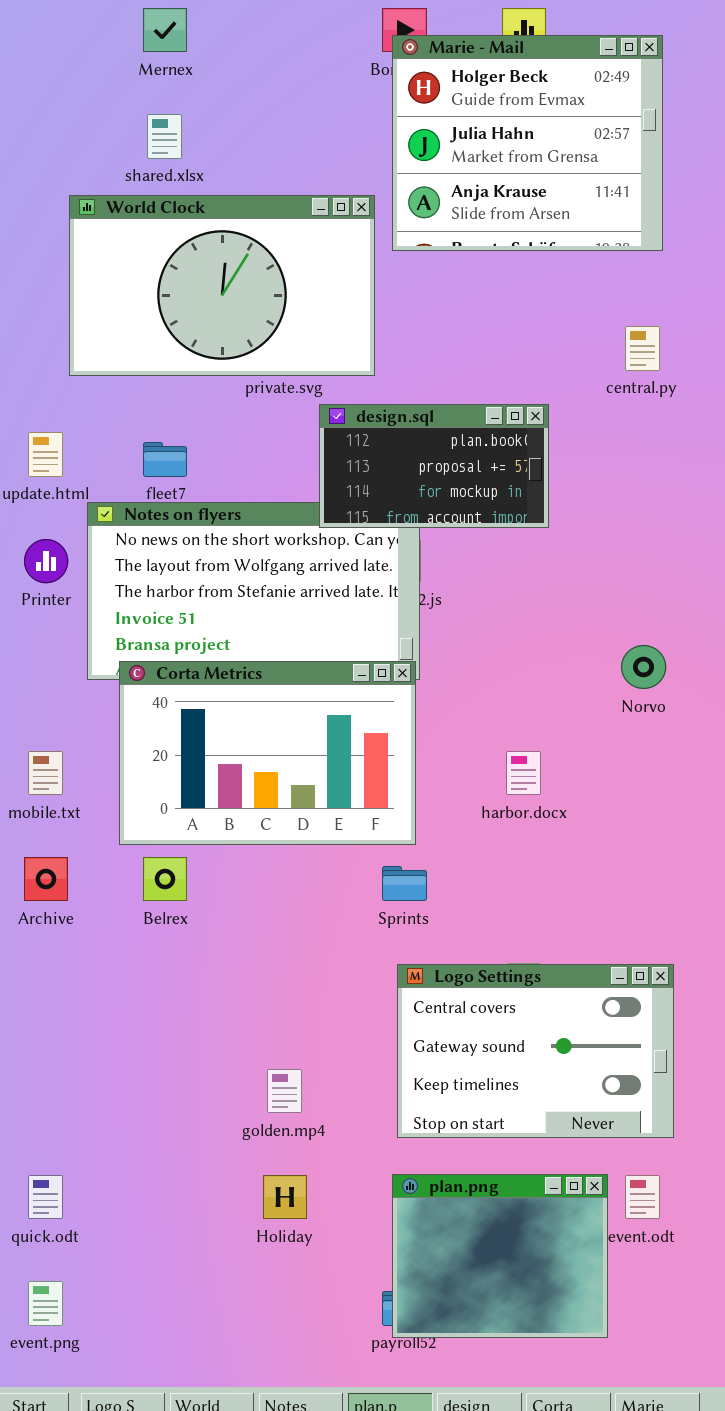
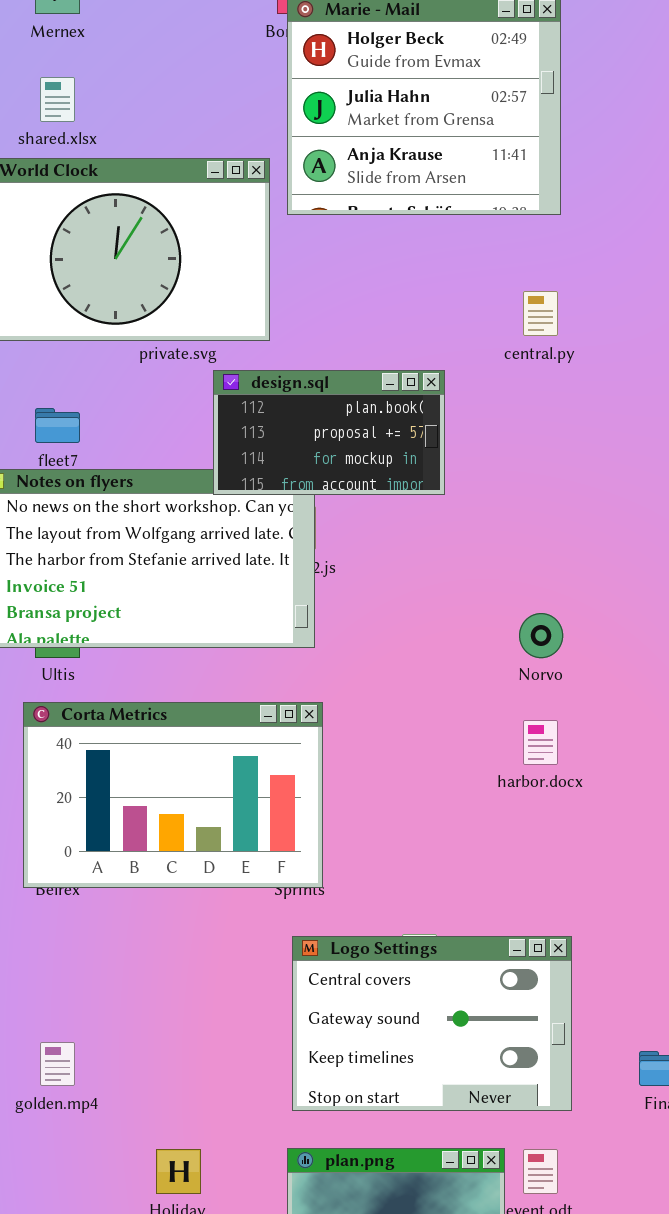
Corta Metrics: [119,661,416,845] -> [23,702,323,888], moved
harbor.docx: [506,751,541,795] -> [523,720,558,765], moved
golden.mp4: [267,1069,302,1113] -> [40,1042,75,1086], moved

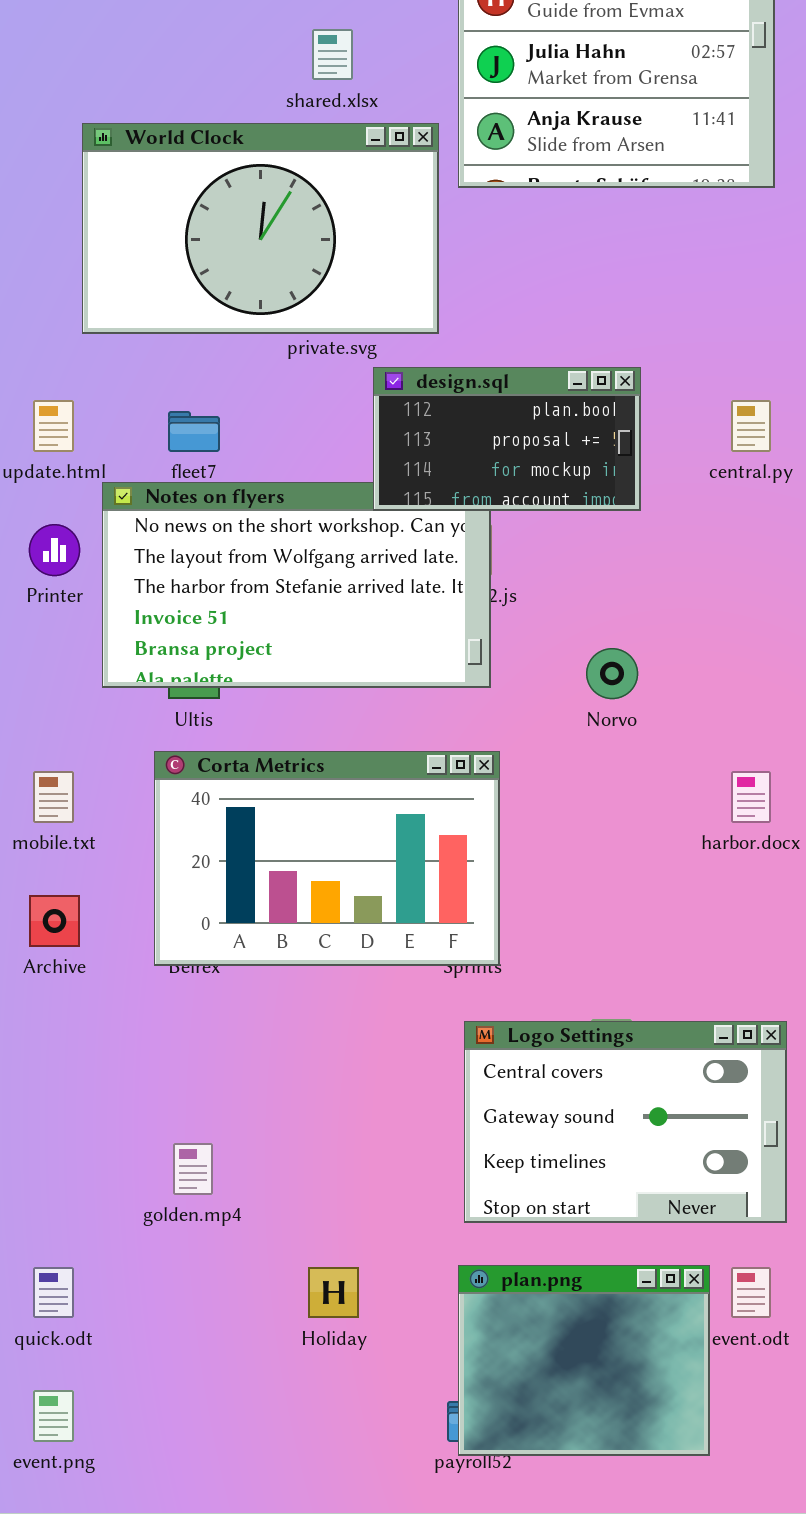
shared.xlsx: [40,77,75,122] -> [312,29,353,80], moved
central.py: [523,291,558,336] -> [731,400,771,452], moved
Norvo: [519,613,563,658] -> [586,648,638,699], moved

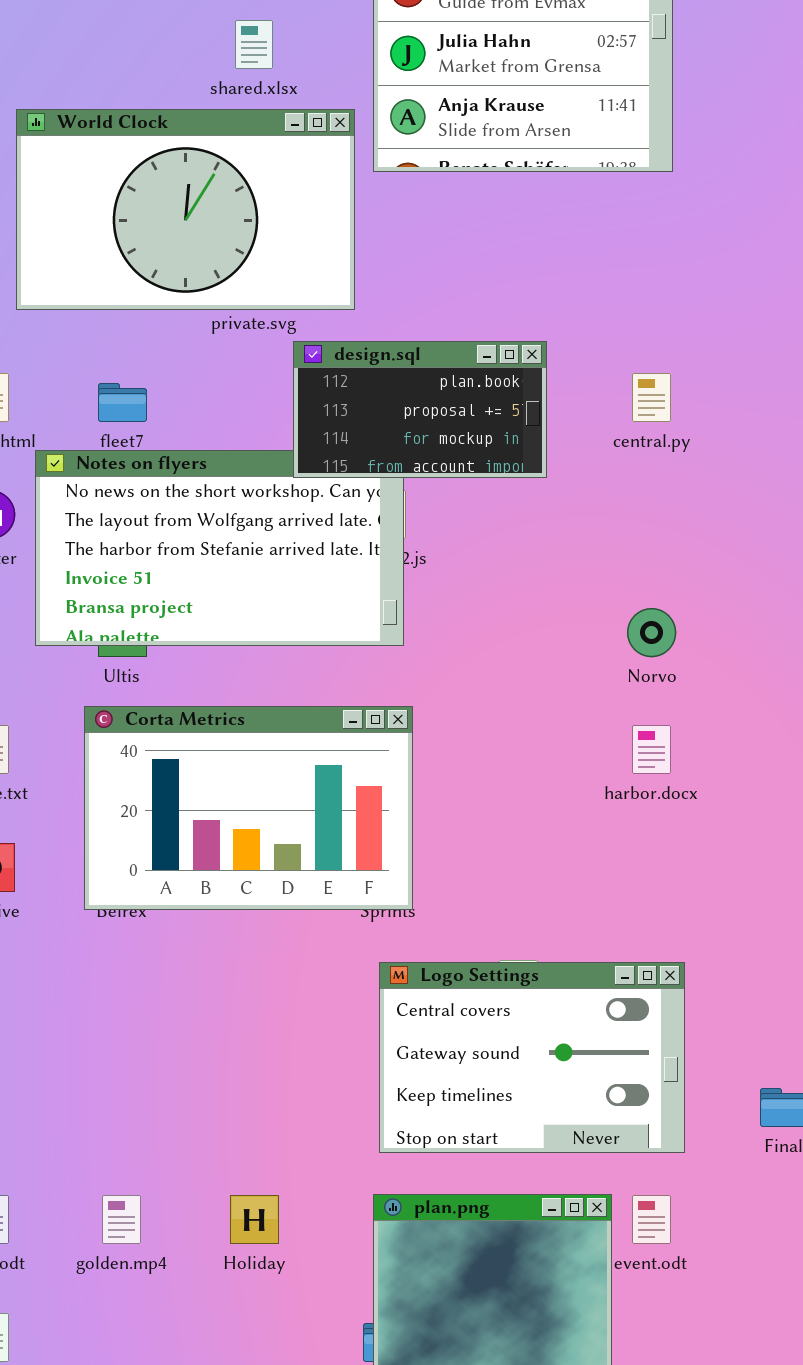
Norvo: [586,648,638,699] -> [627,608,676,657], moved
golden.mp4: [173,1143,213,1195] -> [102,1195,141,1244], moved

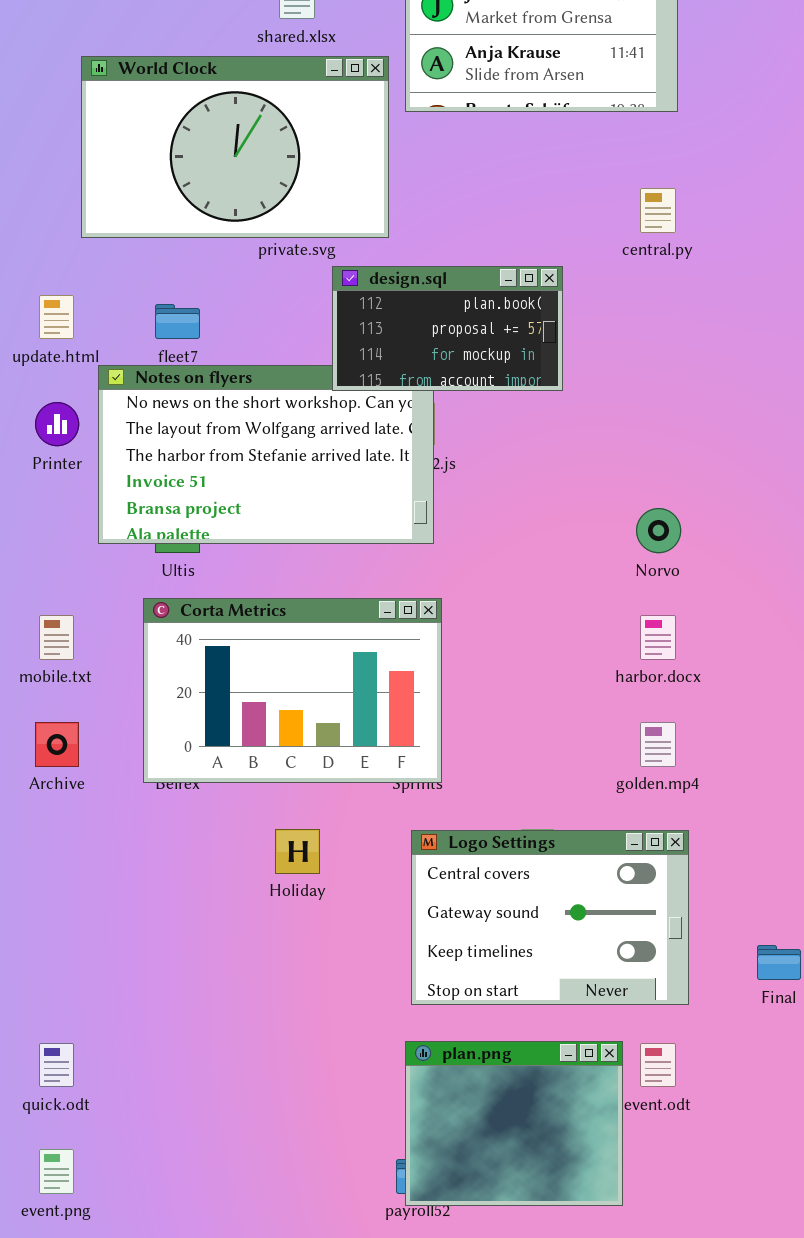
central.py: [632,373,671,422] -> [640,188,676,233], moved
golden.mp4: [102,1195,141,1244] -> [640,722,676,767], moved
Holiday: [230,1195,279,1244] -> [275,829,320,874], moved

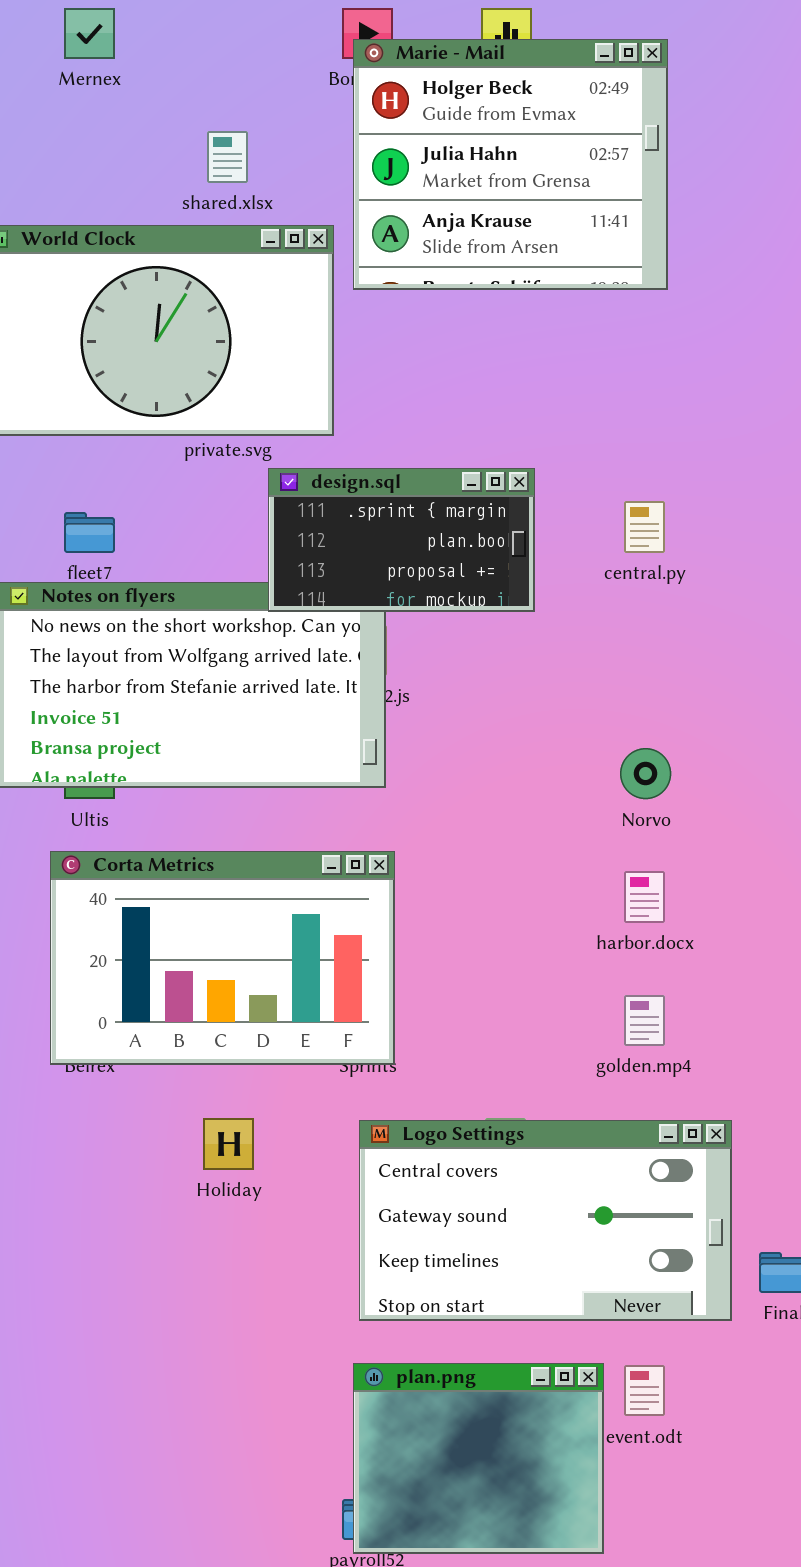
central.py: [640,188,676,233] -> [624,501,665,553], moved
design.sql: [332,266,563,391] -> [268,468,535,612], scrolled up 1 row
Logo Settings: [411,830,689,1005] -> [359,1120,732,1321], resized

